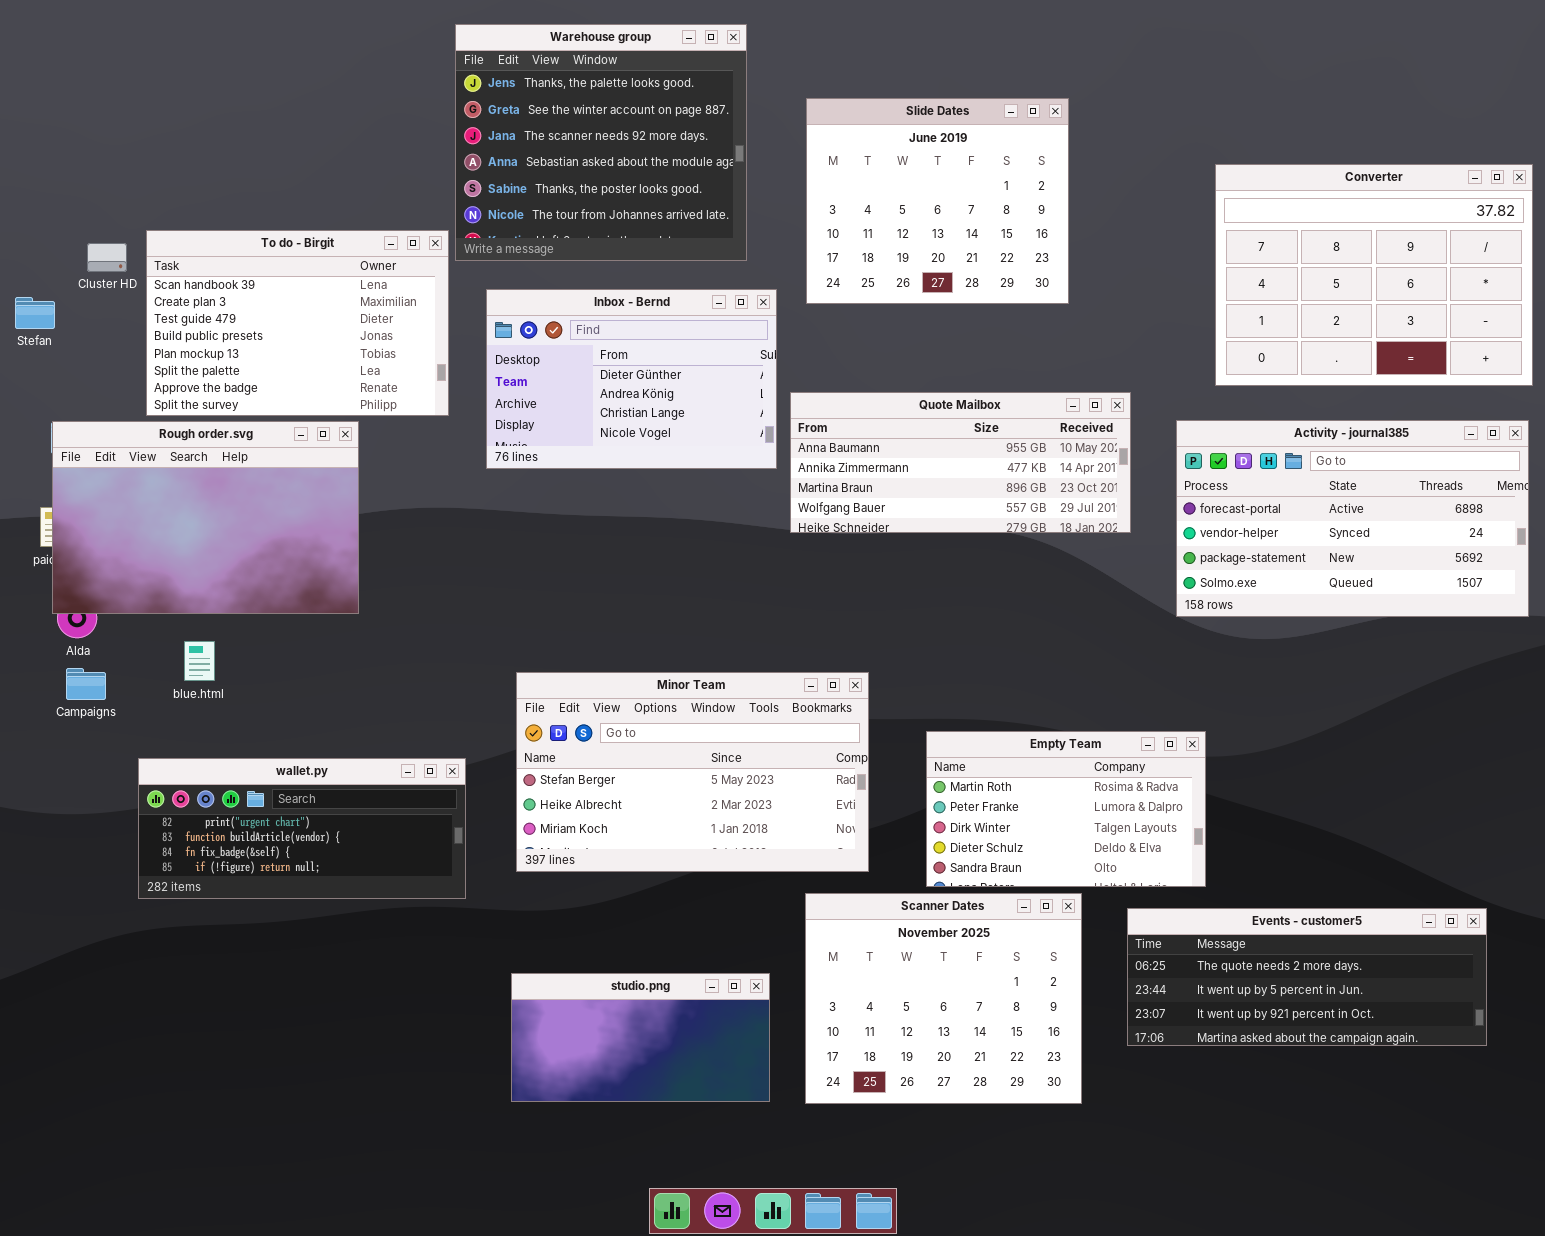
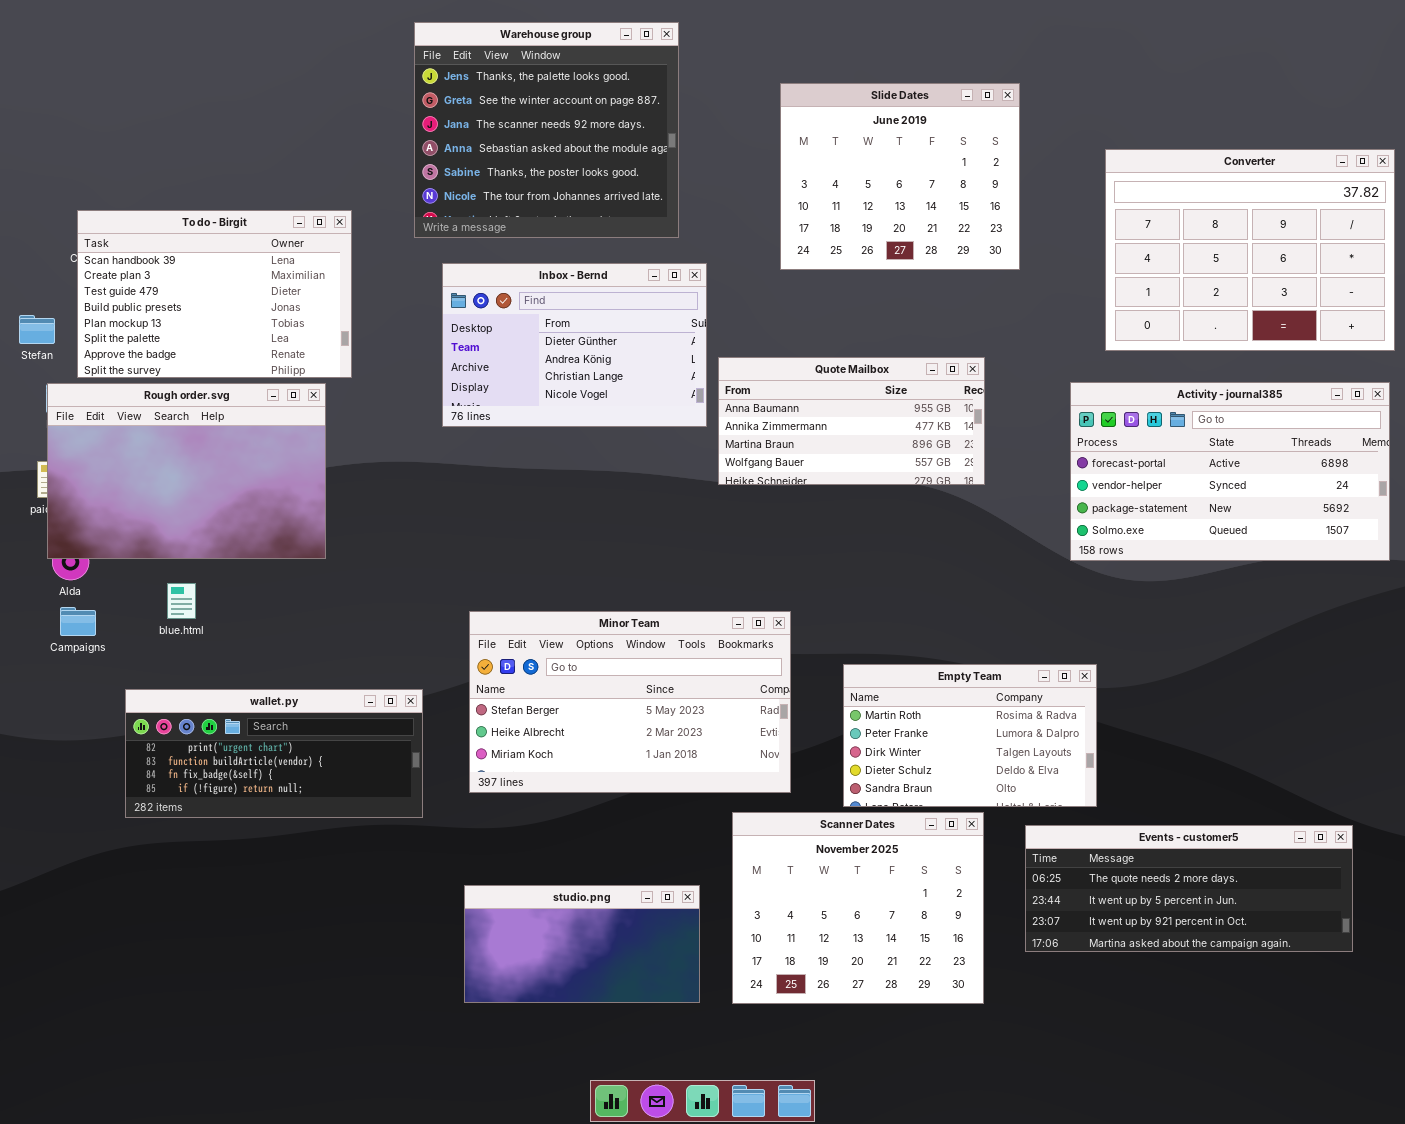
Slide Dates: [806,98,1069,304] -> [780,83,1020,270], moved
To do - Birgit: [146,230,449,416] -> [77,210,352,378], moved
Stefan: [15,297,55,329] -> [19,315,55,344], moved
Quote Mailbox: [790,392,1131,533] -> [718,357,985,485], resized

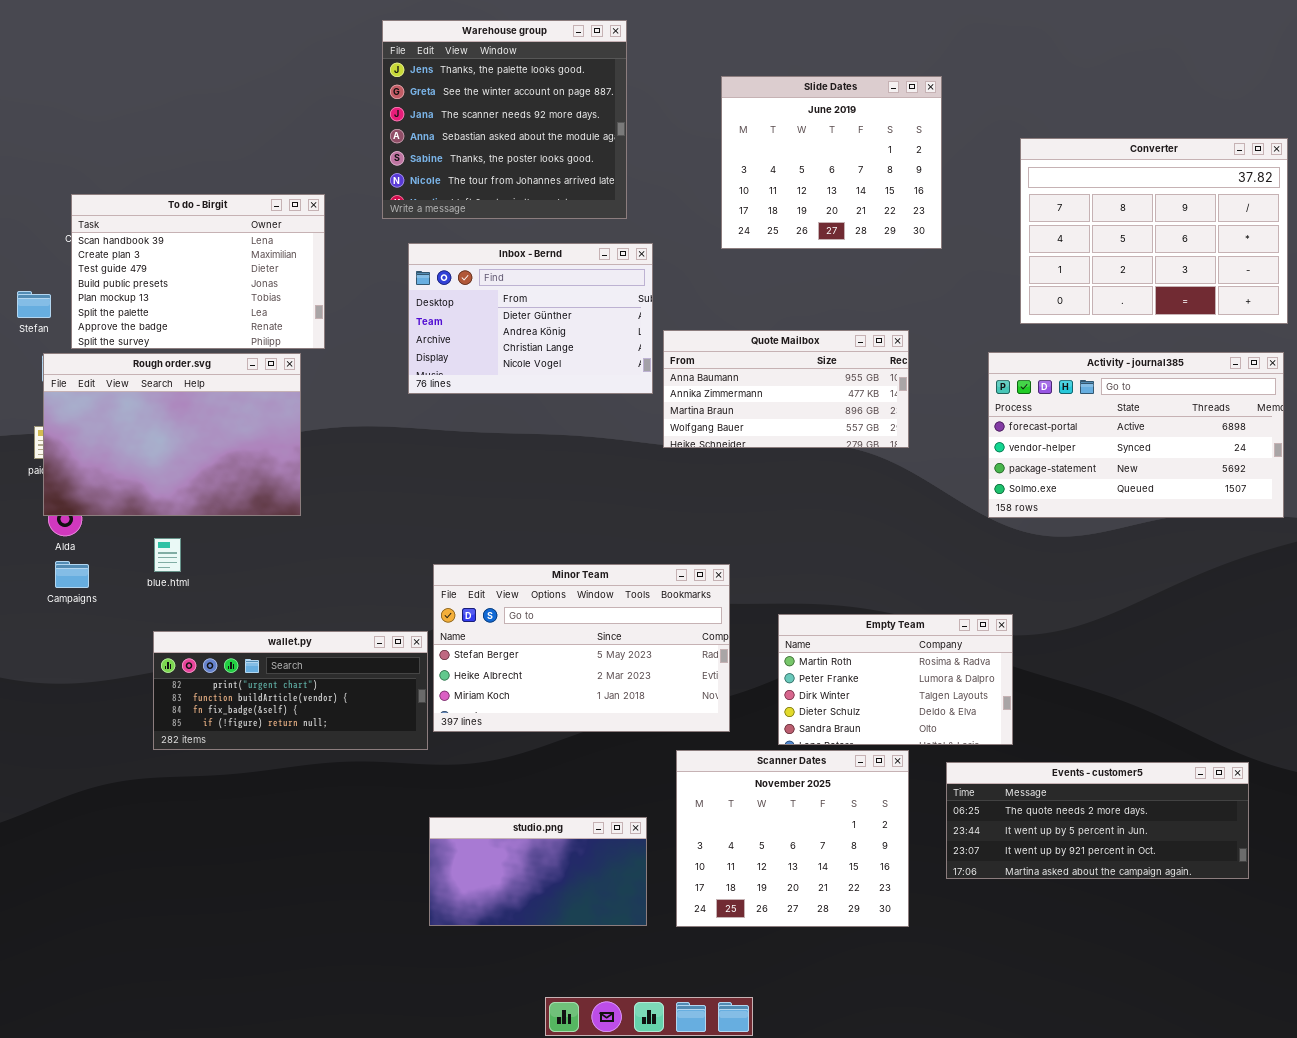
wallet.py: [125,689,423,818] -> [153,631,428,750], moved

